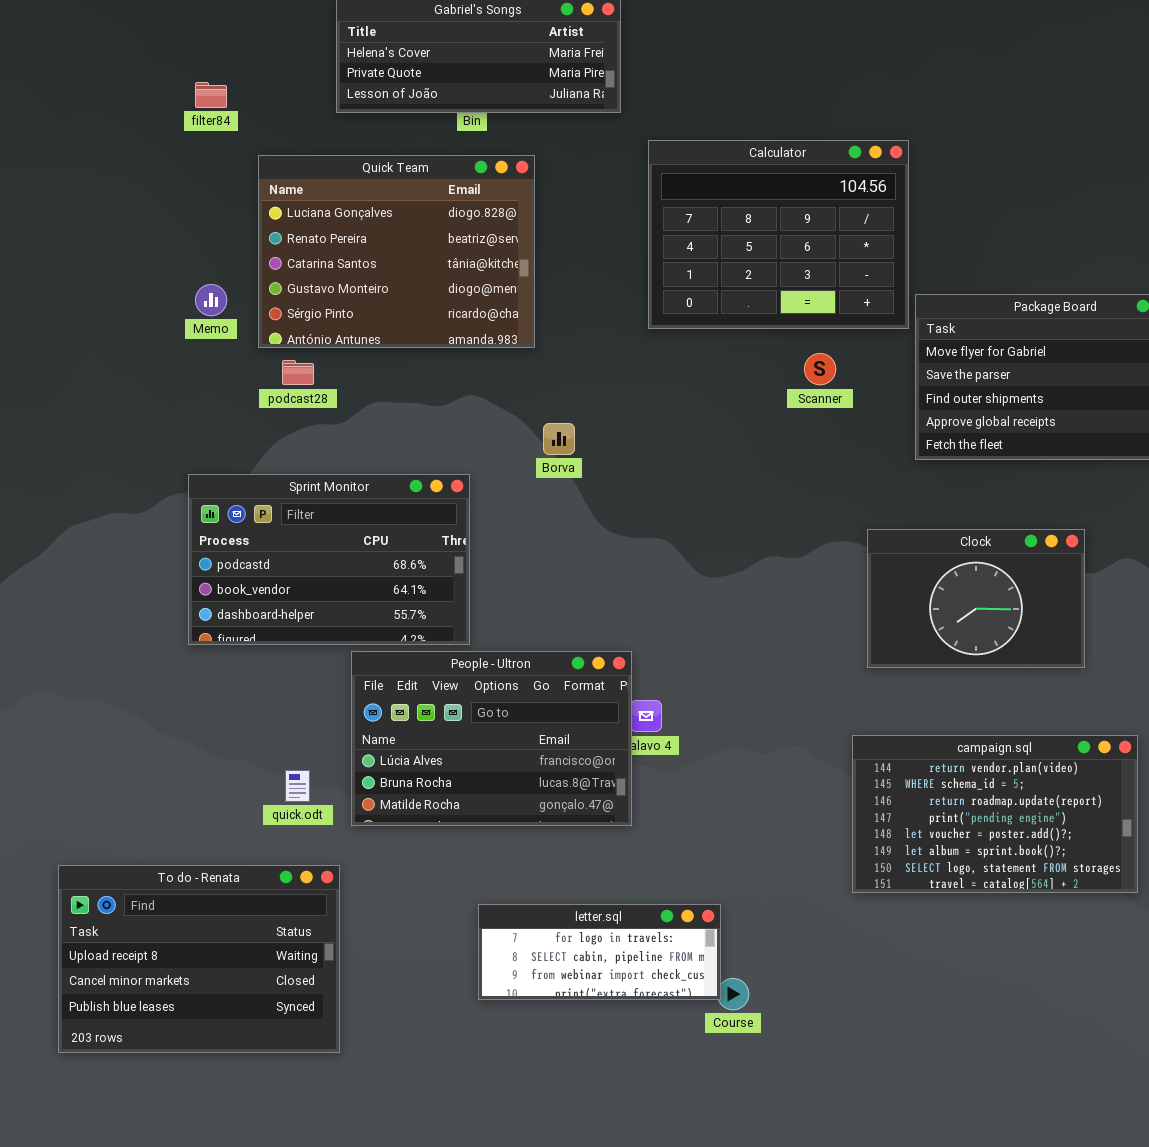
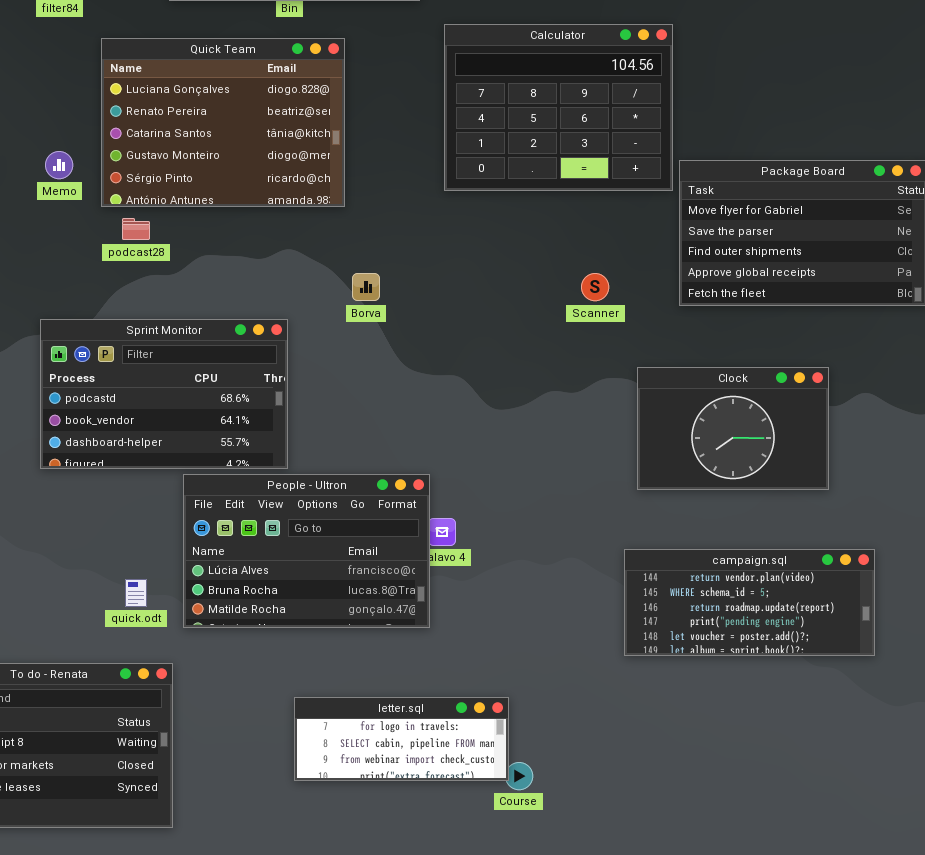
Scanner: [804,353,836,385] -> [581,273,609,301], moved
campaign.sql: [852,735,1138,893] -> [624,549,875,656], resized

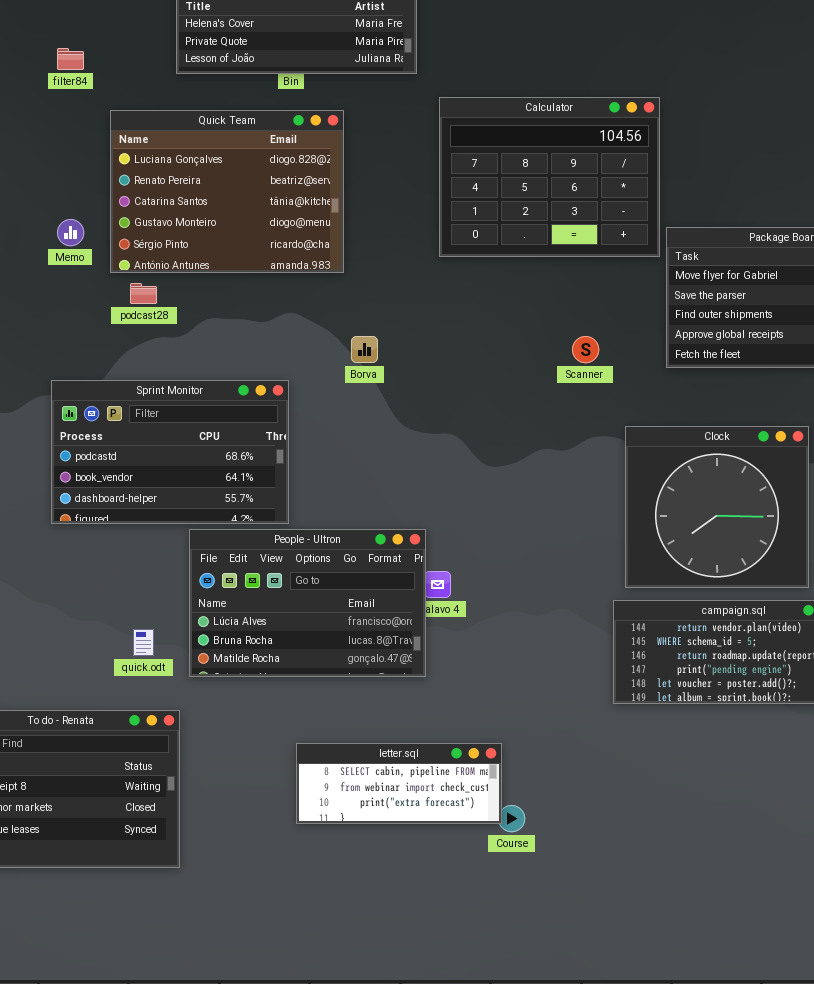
Clock: [637,367,829,490] -> [625,426,809,588], resized
letter.sql: [294,697,509,781] -> [296,743,502,824], scrolled down 1 row

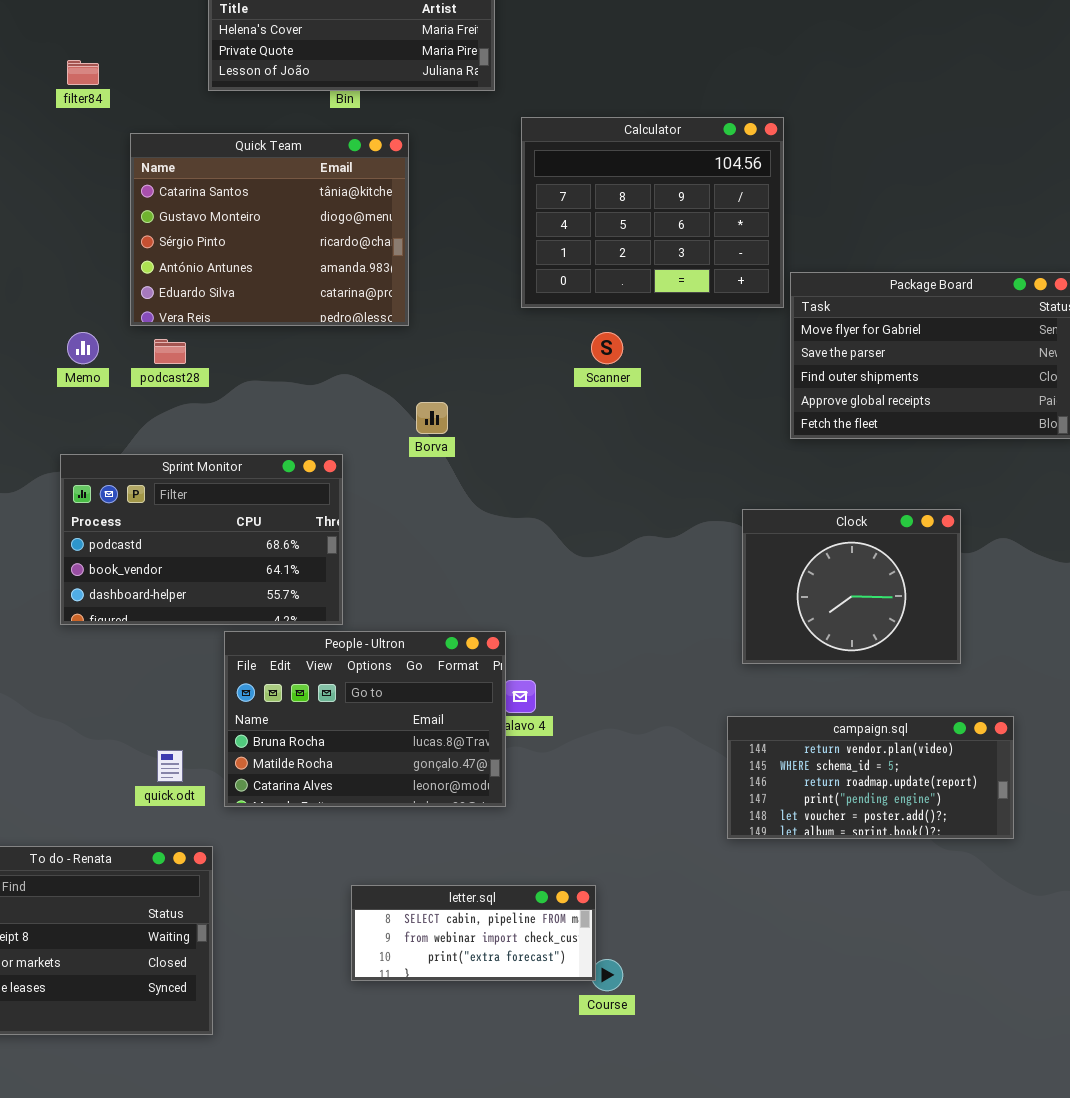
Quick Team: [110,110,344,273] -> [130,133,409,326], scrolled down 2 rows
Memo: [57,219,84,246] -> [67,332,99,364], moved
Scanner: [572,336,599,363] -> [591,332,623,364], moved
Clock: [625,426,809,588] -> [742,509,961,664], resized
People - Ultron: [189,529,426,677] -> [224,631,506,807], scrolled down 1 row

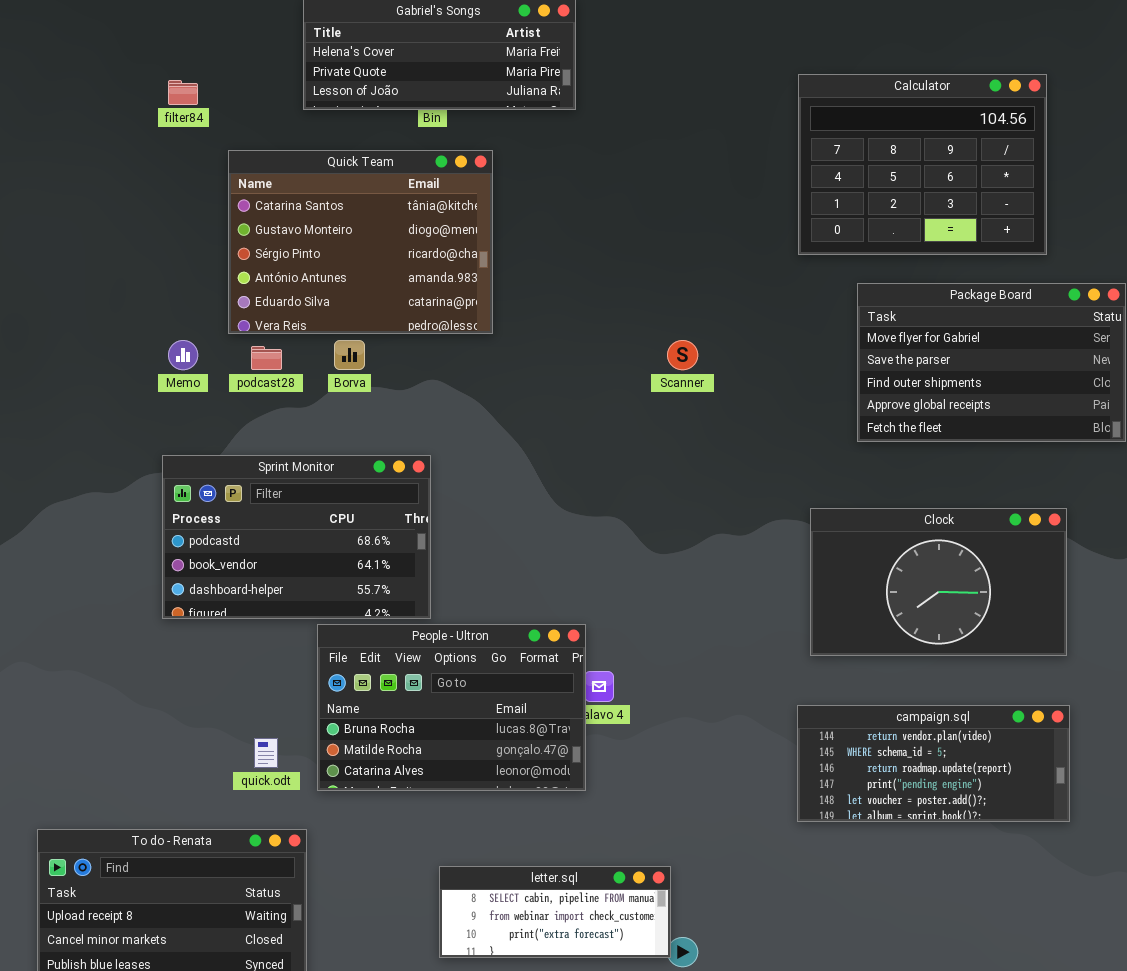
Calculator: [521,117,784,308] -> [798,74,1047,255], moved
Borva: [416,402,448,434] -> [334,340,365,370], moved
Clock: [742,509,961,664] -> [810,508,1067,656], resized

